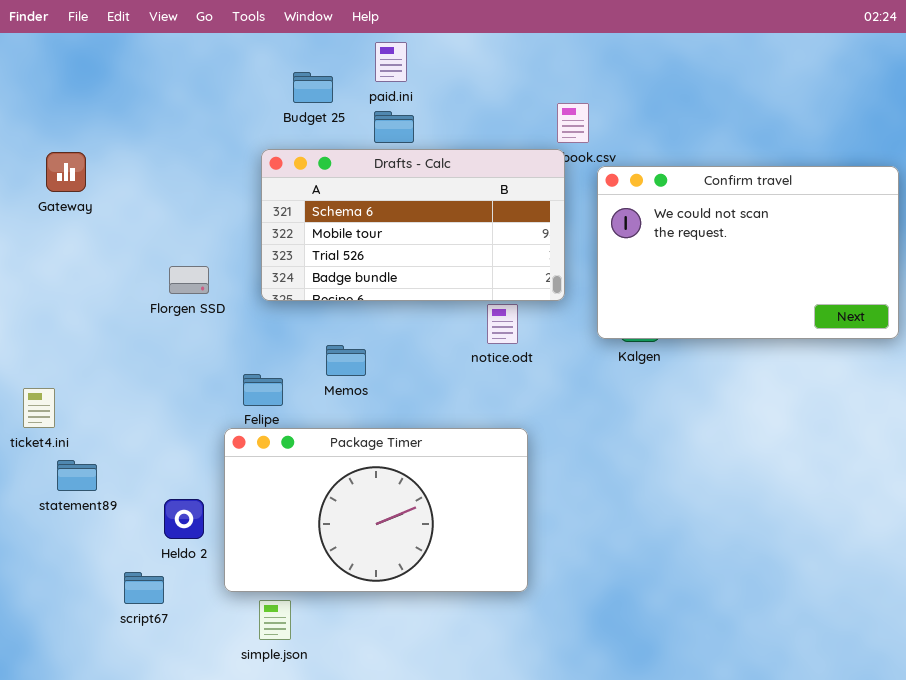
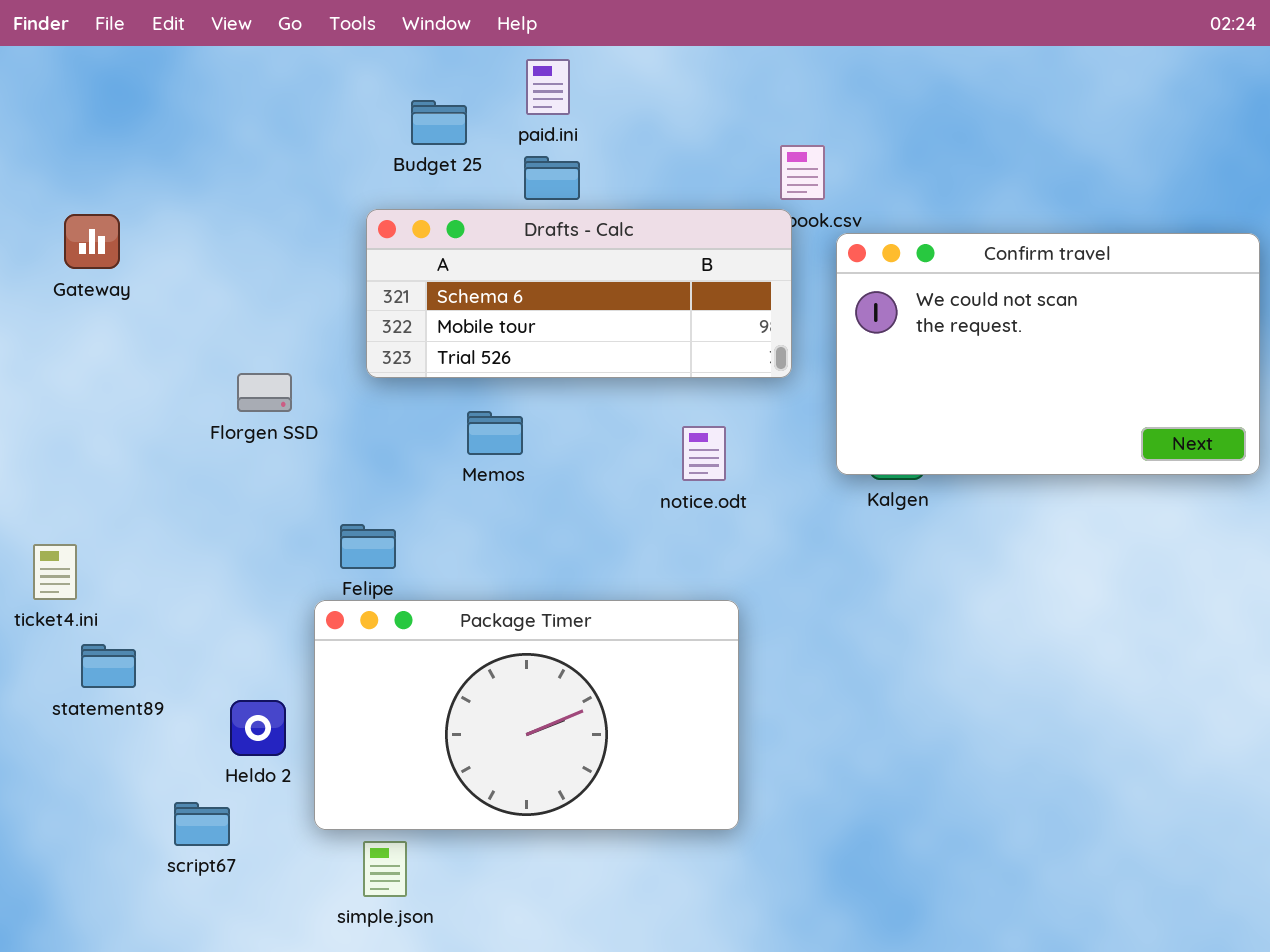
Drafts - Calc: [261,149,565,301] -> [366,209,792,378], resized
Memos: [326,345,366,376] -> [467,411,523,455], moved

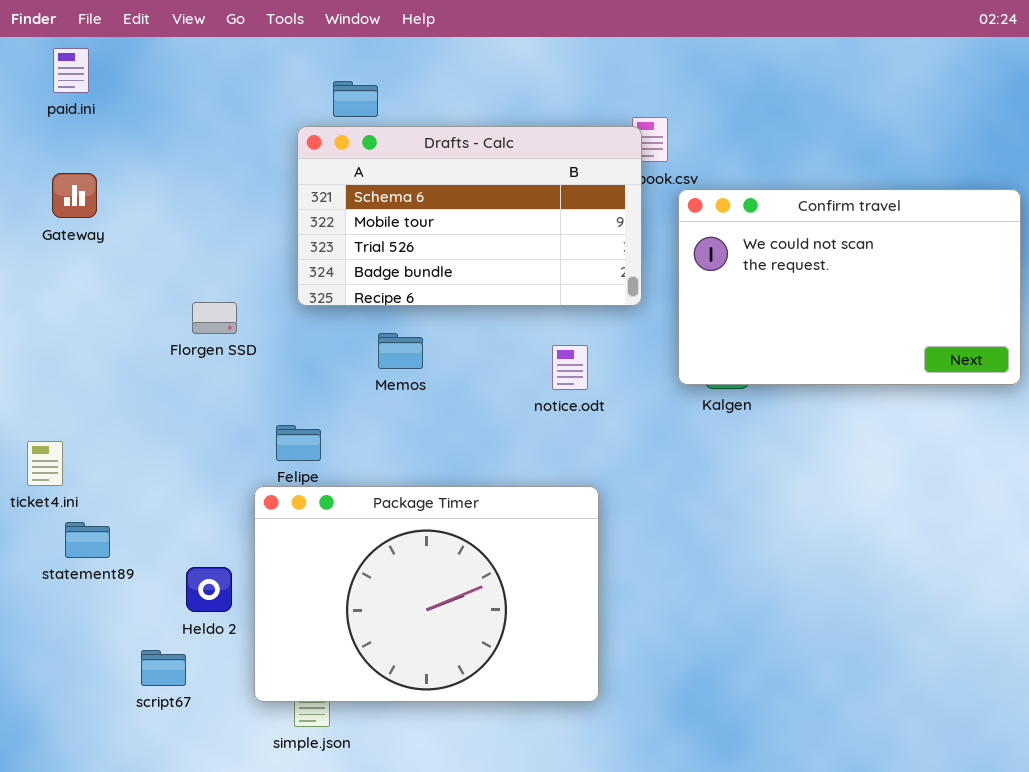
paid.ini: [526,59,570,115] -> [53,48,89,93], moved
Drafts - Calc: [366,209,792,378] -> [297,126,642,306], resized
Package Timer: [314,600,739,830] -> [254,486,599,702], resized

